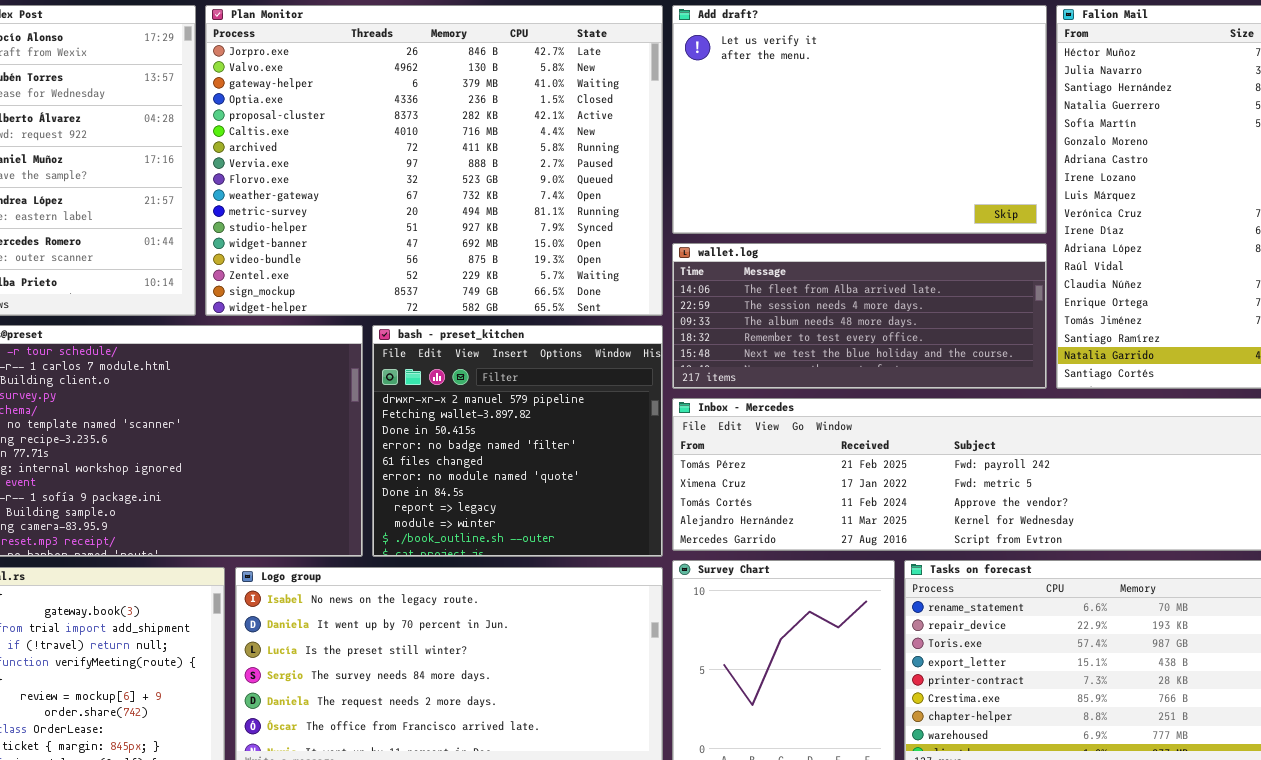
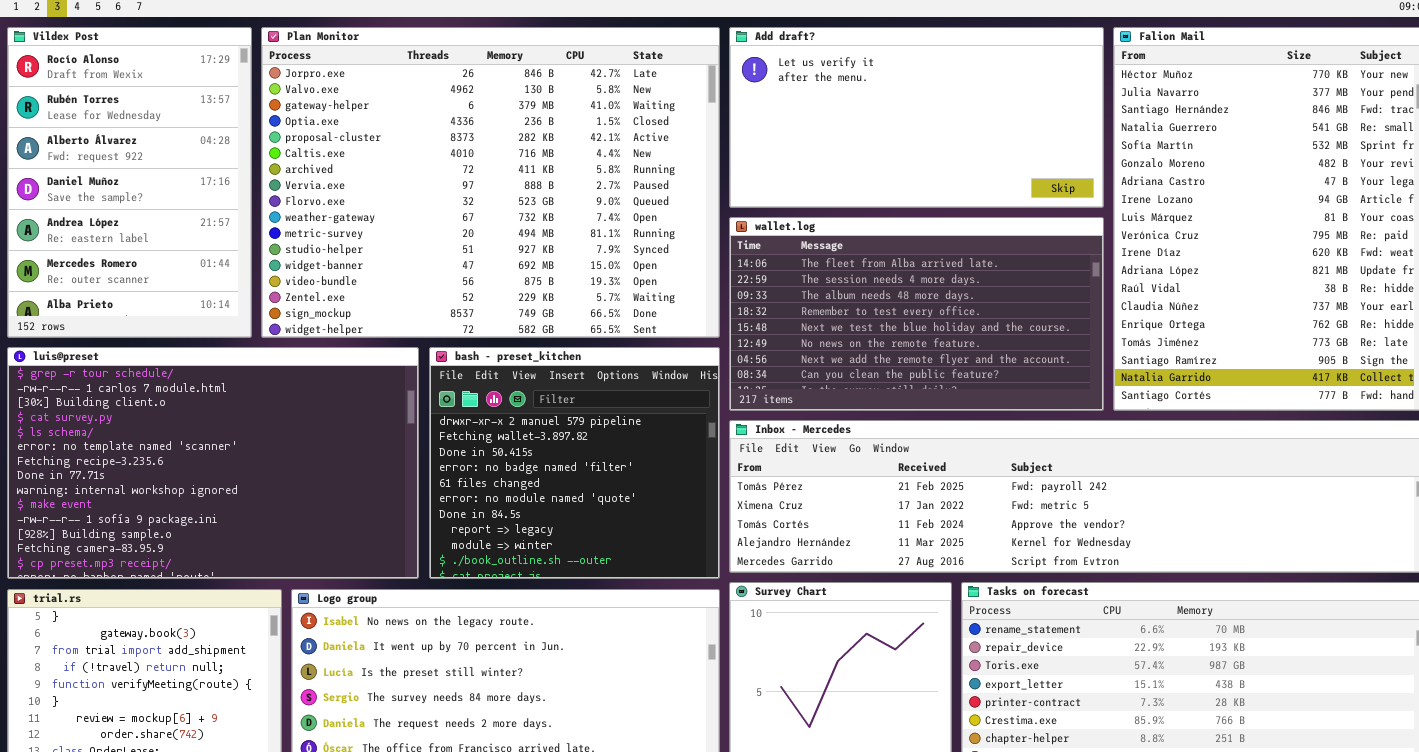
Add draft?: [672,5,1047,234] -> [729,27,1104,208], resized
wallet.log: [672,243,1047,389] -> [729,217,1104,411], resized

